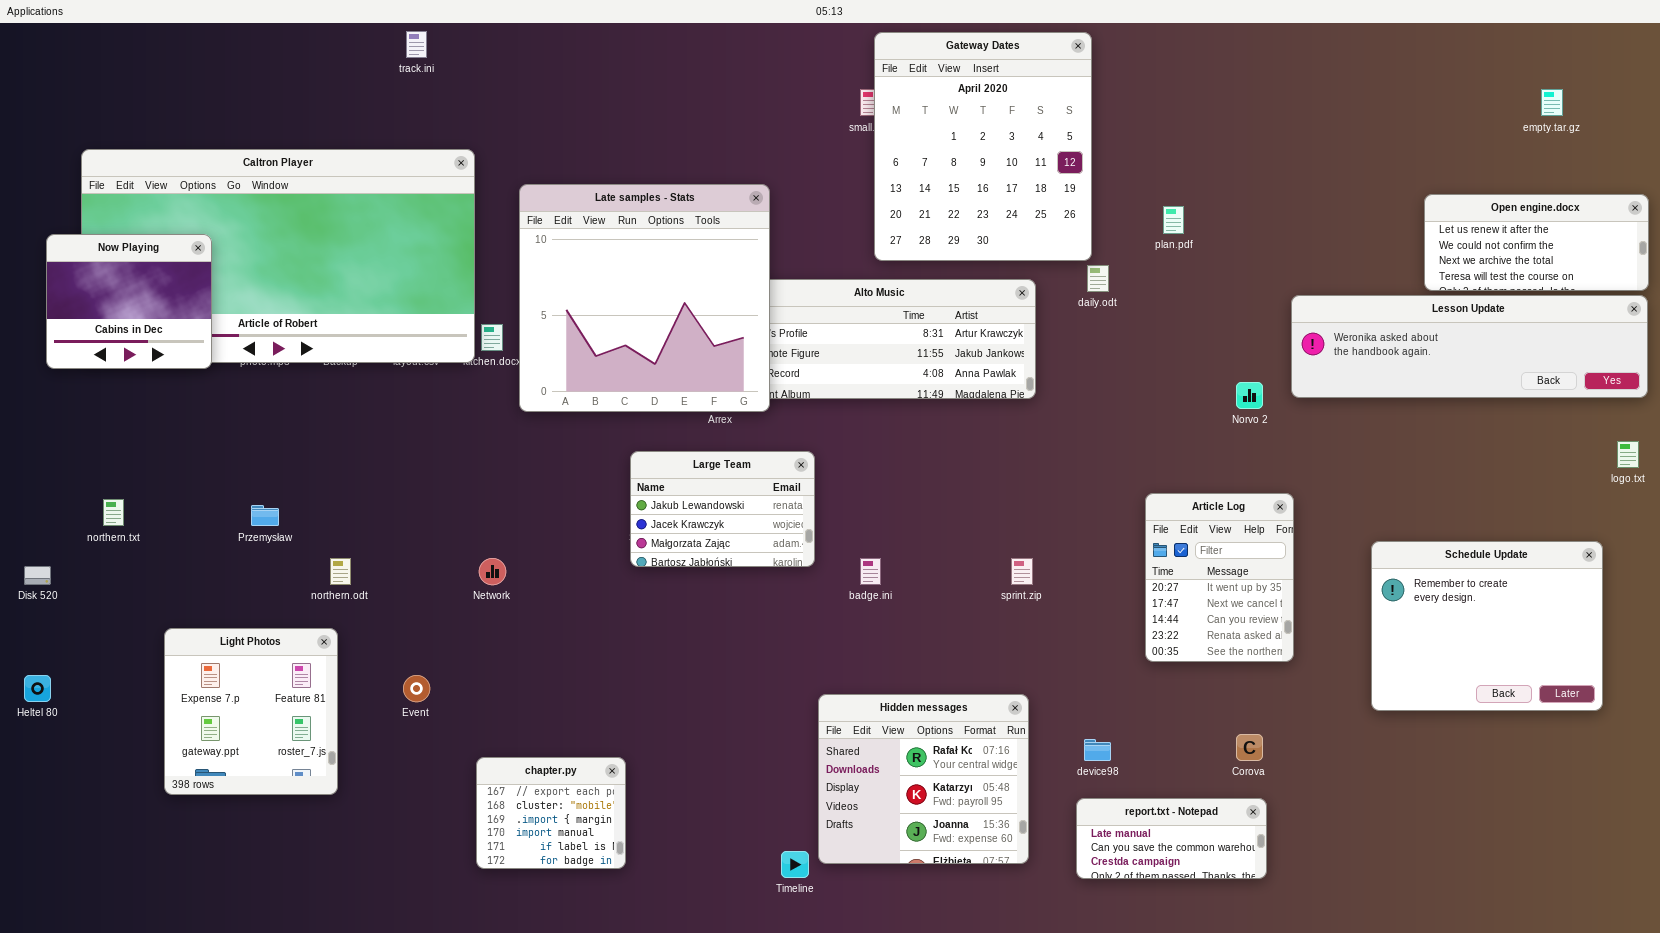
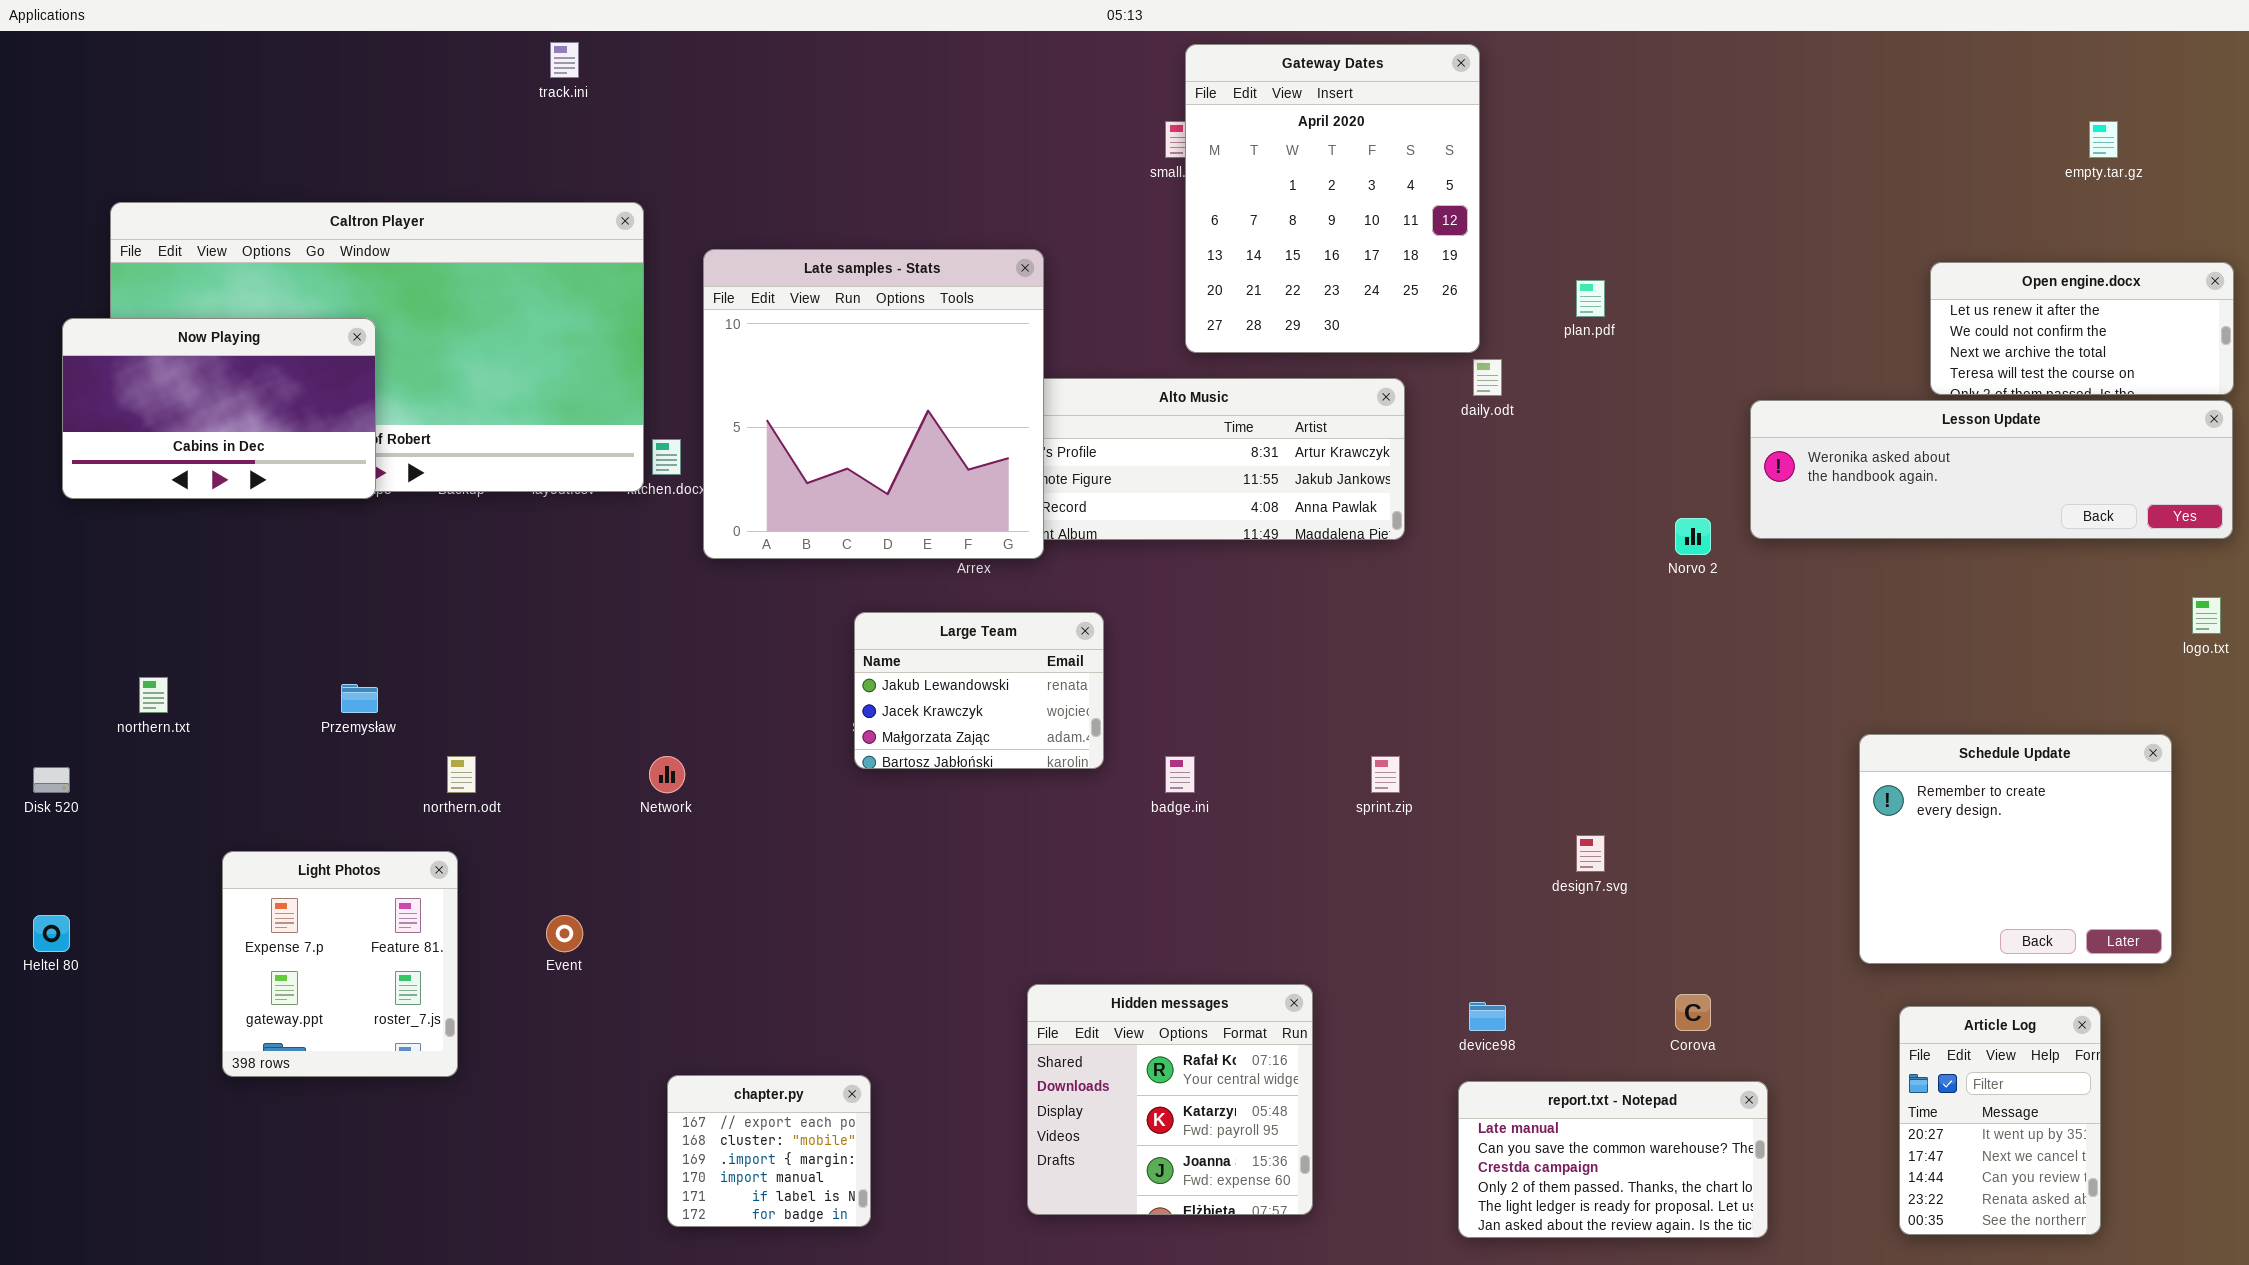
Now Playing: [46,234,212,369] -> [62,318,376,499], resized
Article Log: [1145,493,1294,662] -> [1899,1006,2101,1235], moved
Hidden messages: [818,694,1029,864] -> [1027,984,1313,1215], moved
chapter.py: [476,757,626,869] -> [667,1075,871,1227], moved
report.txt - Notepad: [1076,798,1267,879] -> [1458,1081,1768,1238], resized

